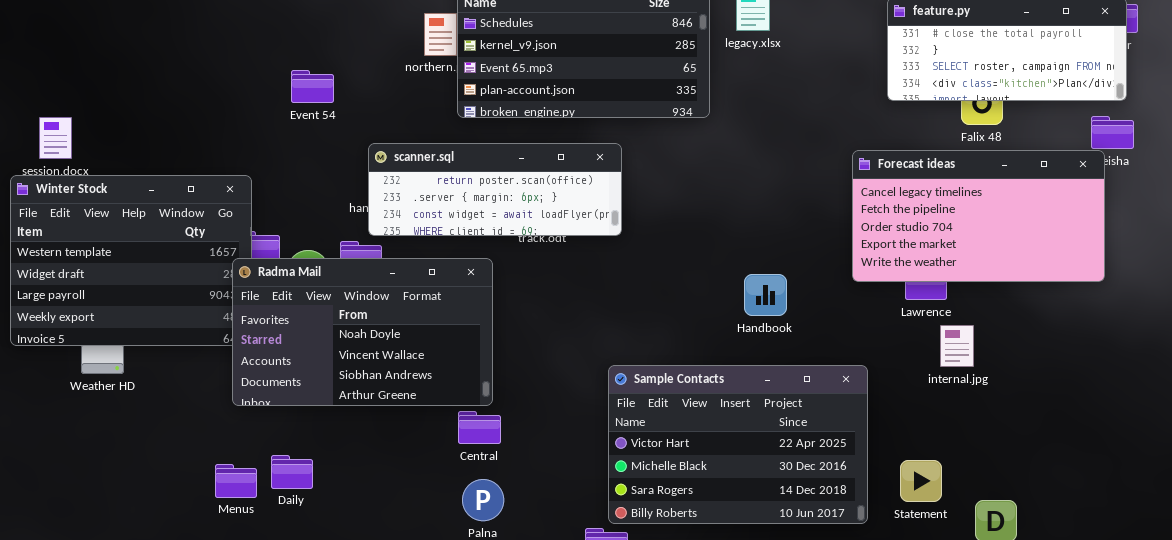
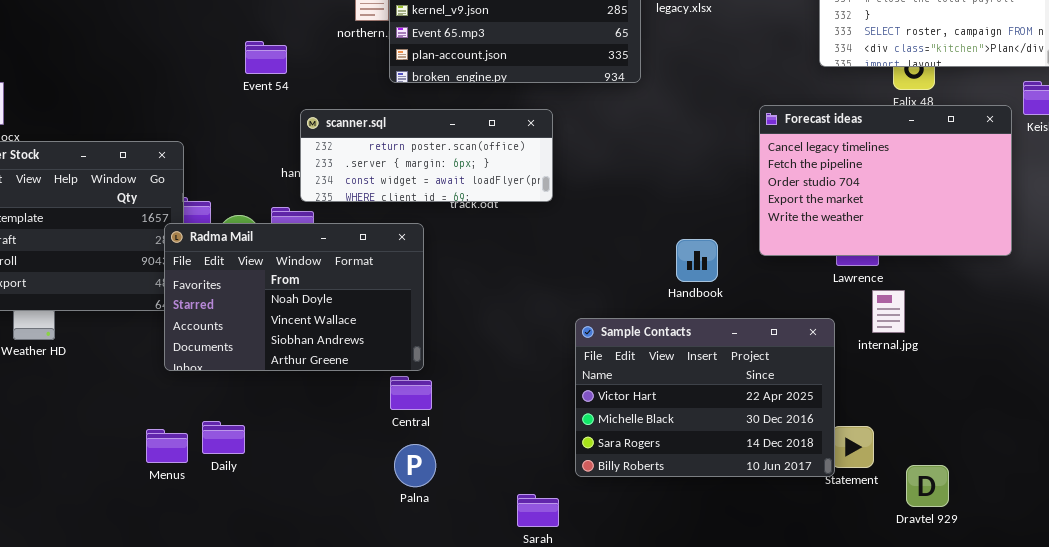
Event 54: [291,70,334,103] -> [245,41,287,74], moved
Forecast ideas: [852,150,1105,282] -> [759,105,1012,256], moved, resized
Sample Contacts: [608,365,868,524] -> [575,318,835,477], moved

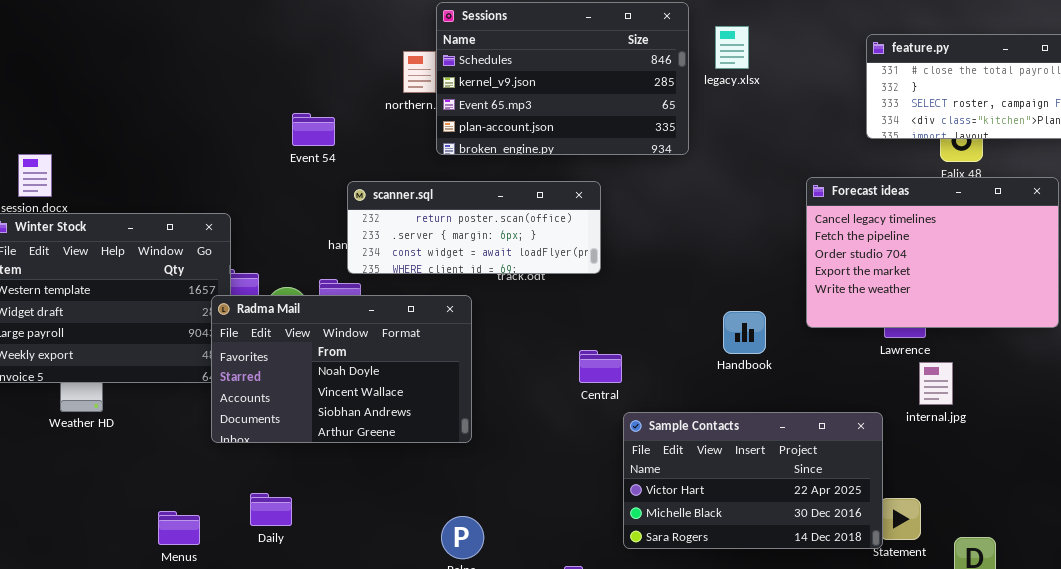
Sample Contacts: [575,318,835,477] -> [623,412,883,549], resized
Central: [390,376,432,410] -> [579,350,622,383], moved
Menus: [146,429,188,463] -> [158,511,200,545], moved

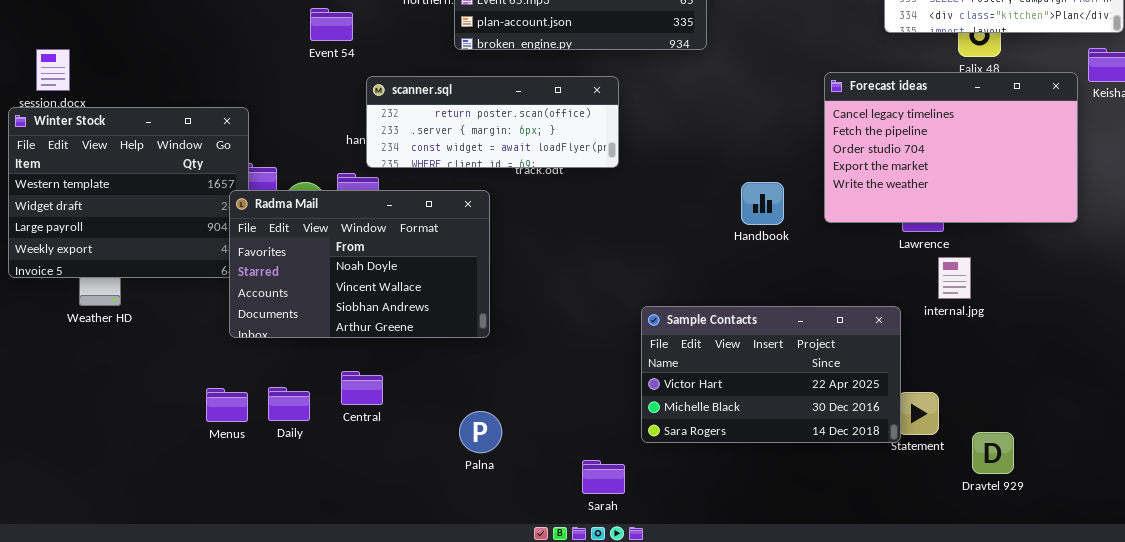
Handbook: [723,311,766,354] -> [741,182,784,225], moved
Central: [579,350,622,383] -> [341,371,383,405], moved
Menus: [158,511,200,545] -> [206,388,248,422], moved

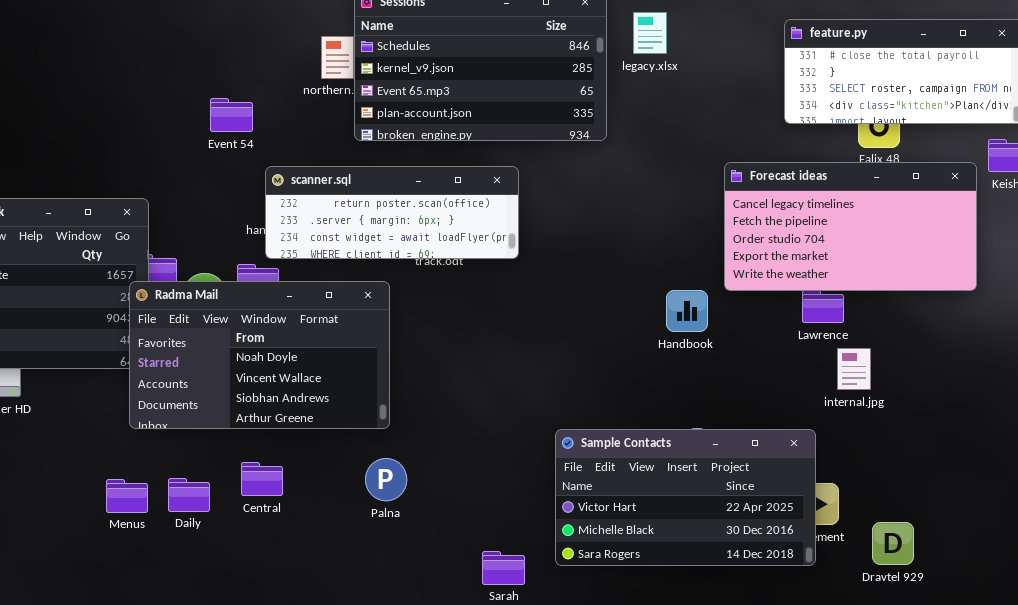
Forecast ideas: [824,72,1078,223] -> [724,162,977,291], resized
Handbook: [741,182,784,225] -> [666,290,708,332], moved
Sample Contacts: [641,306,901,443] -> [555,429,816,566], moved
Palna: [459,411,502,453] -> [365,458,407,501], moved

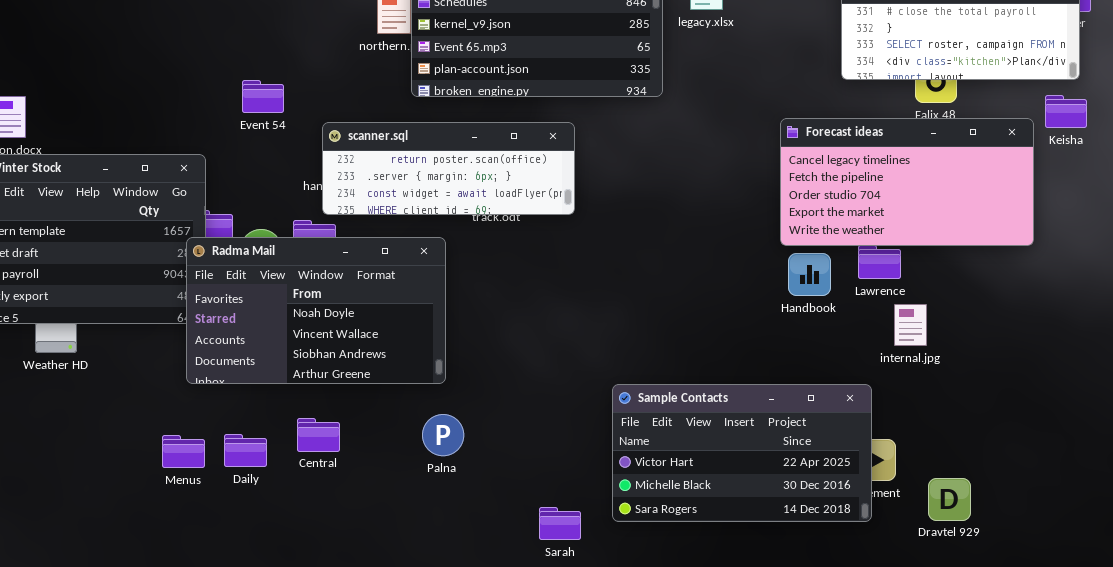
Event 54: [210,98,253,132] -> [242,80,284,113], moved
Handbook: [666,290,708,332] -> [788,253,831,296], moved

